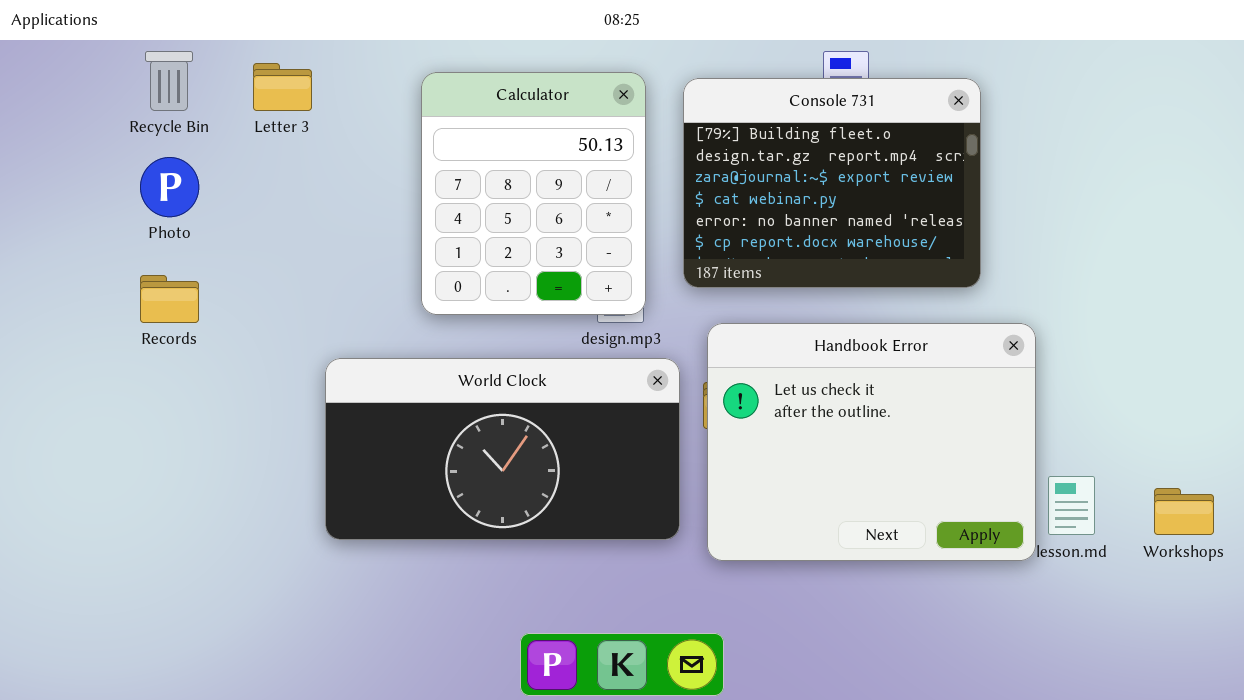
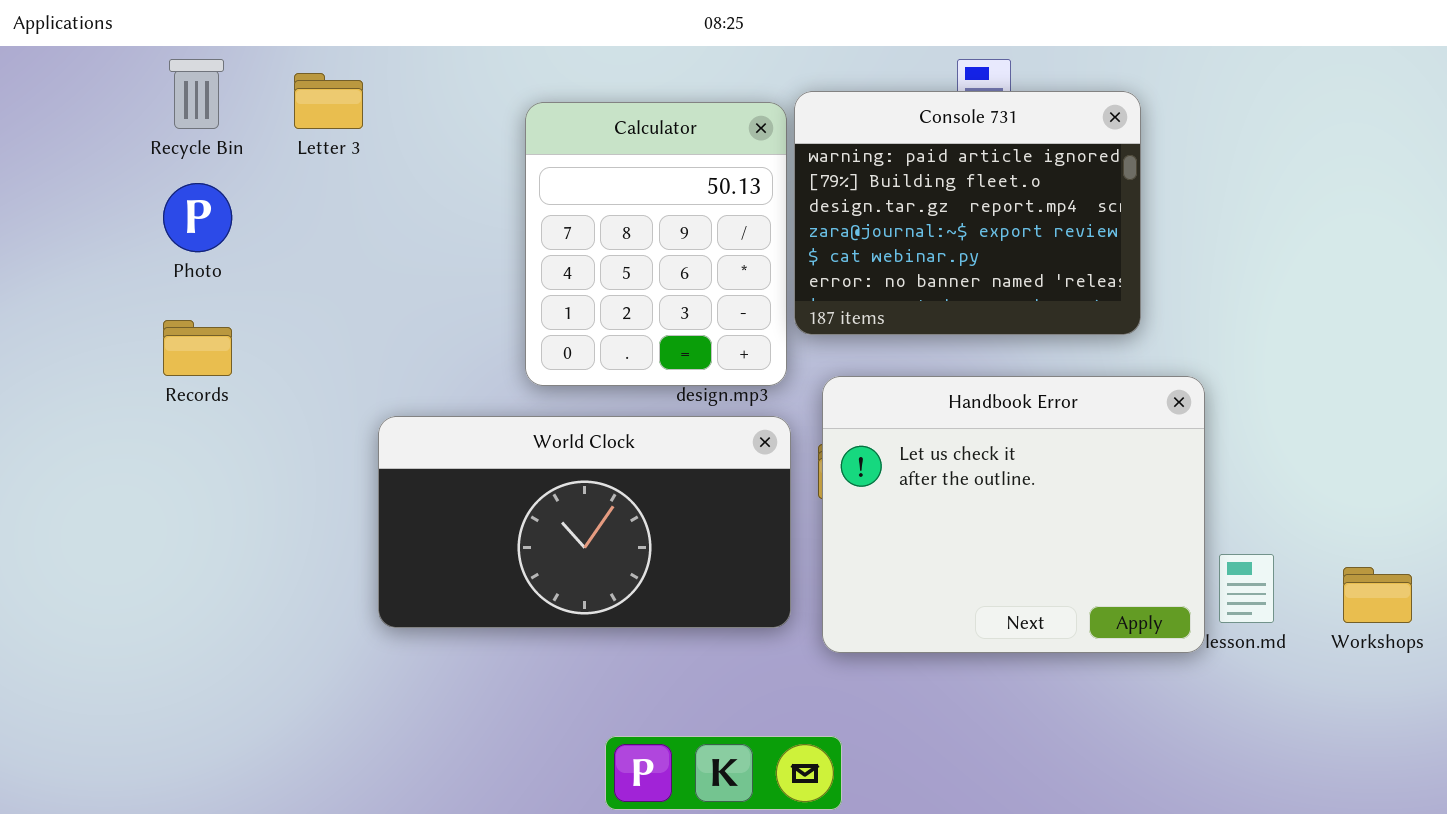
Calculator: [421,72,646,315] -> [525,102,787,386], moved
Console 731: [683,78,981,288] -> [794,91,1141,335], scrolled up 1 row

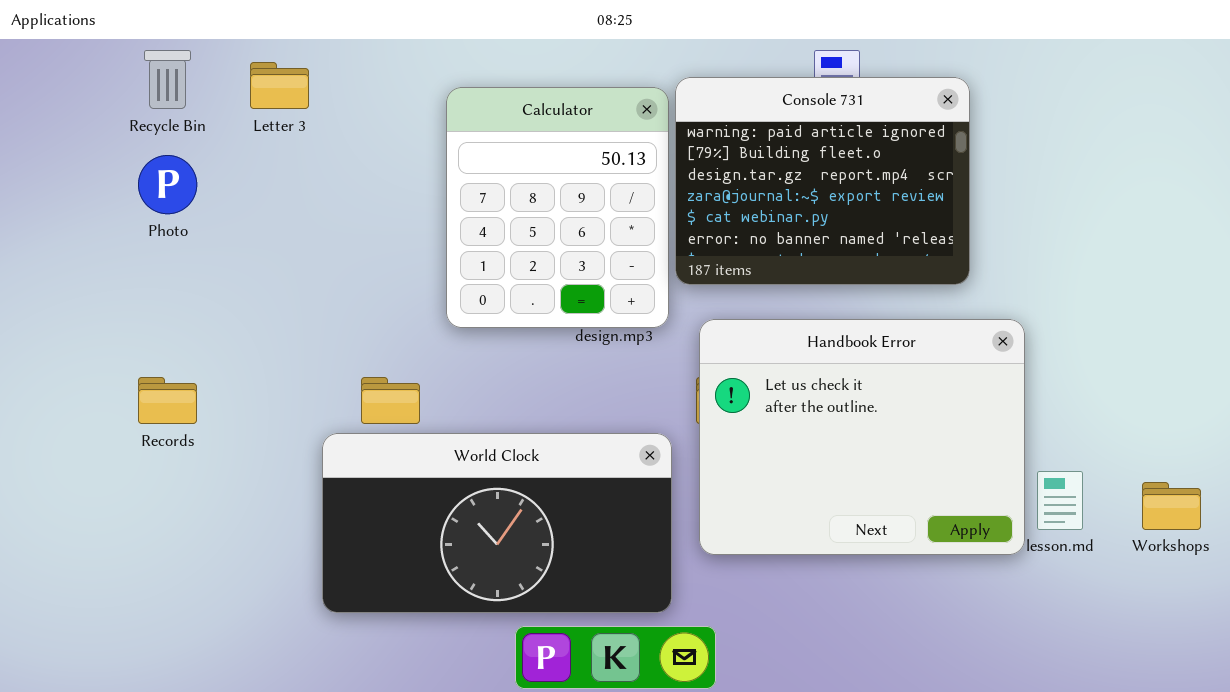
Records: [163,320,232,376] -> [138,377,197,424], moved
World Clock: [378,416,791,628] -> [322,433,672,613], moved

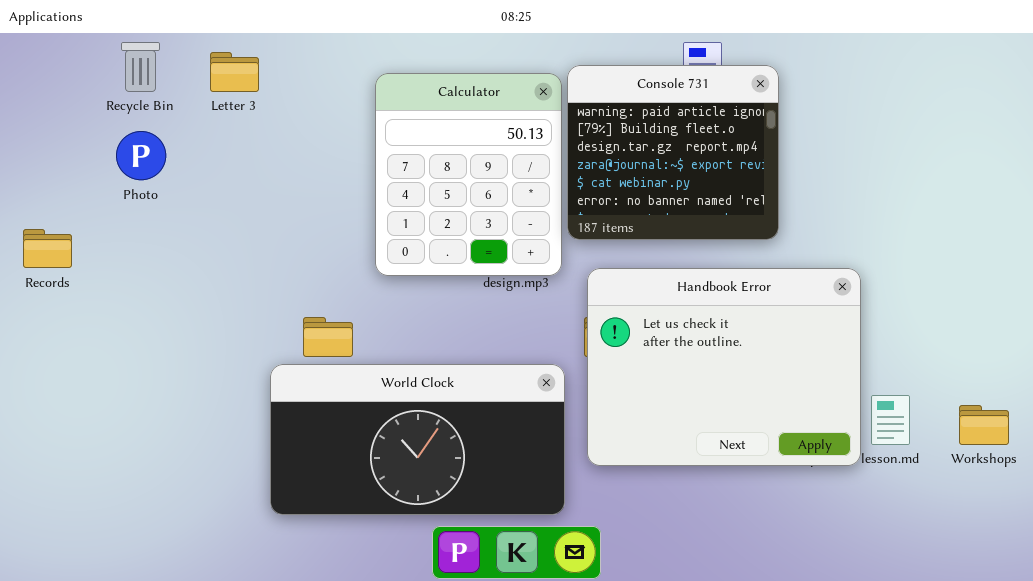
Console 731: [675,77,970,285] -> [567,65,779,240], resized
Records: [138,377,197,424] -> [23,229,72,268], moved

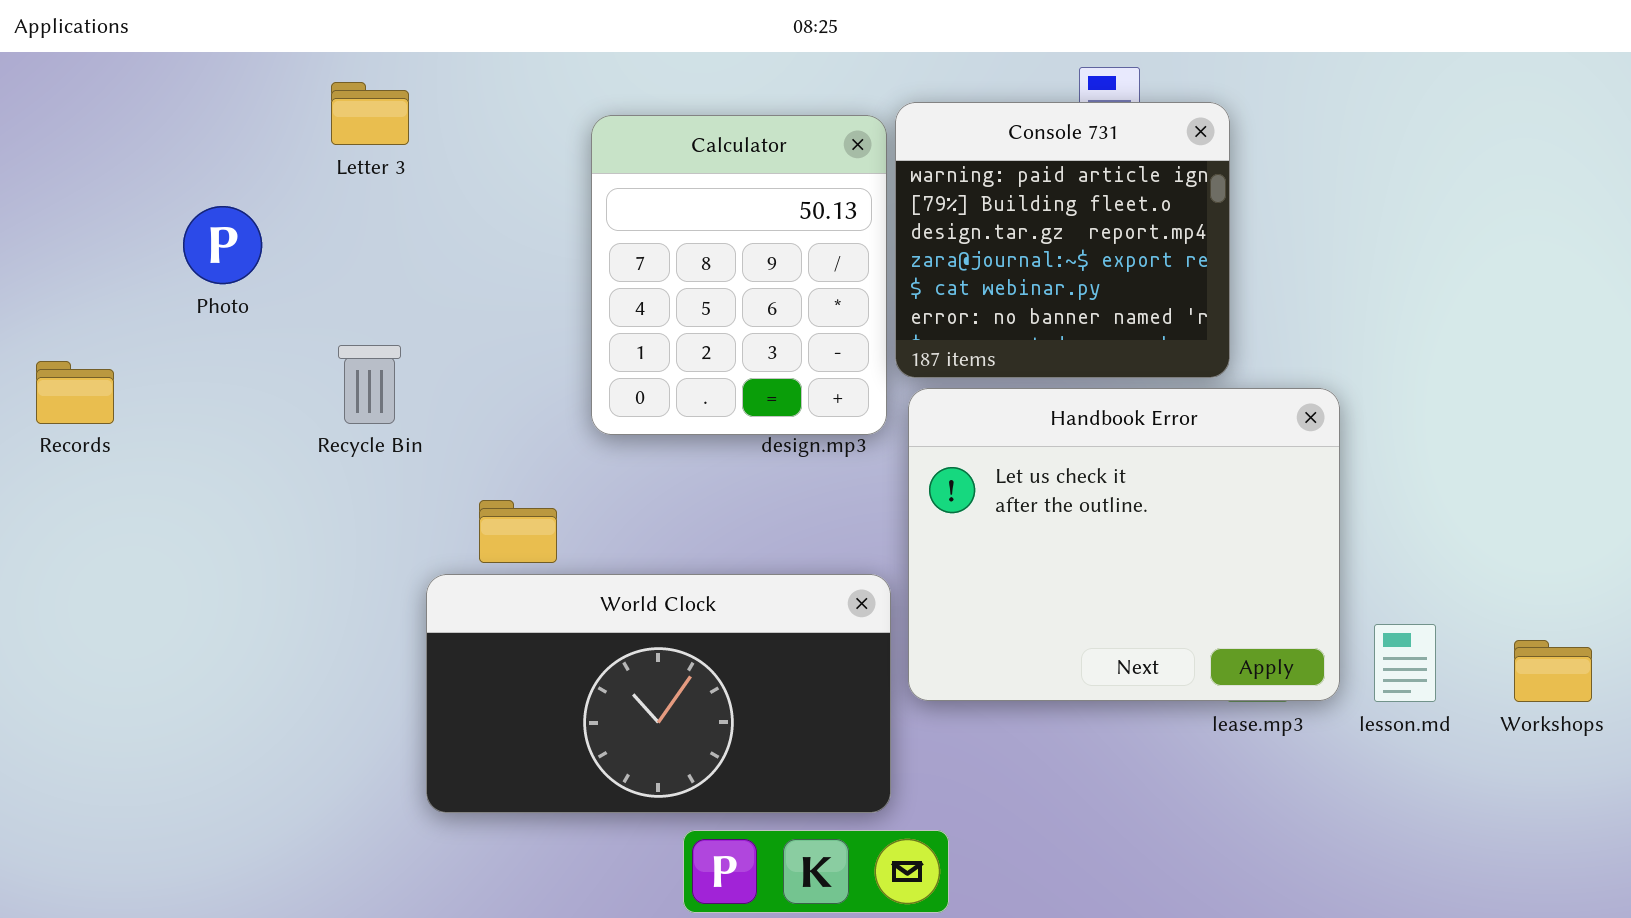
Recycle Bin: [121,42,160,92] -> [338,345,401,424], moved
Handbook Error: [587,268,861,466] -> [908,388,1340,701], moved

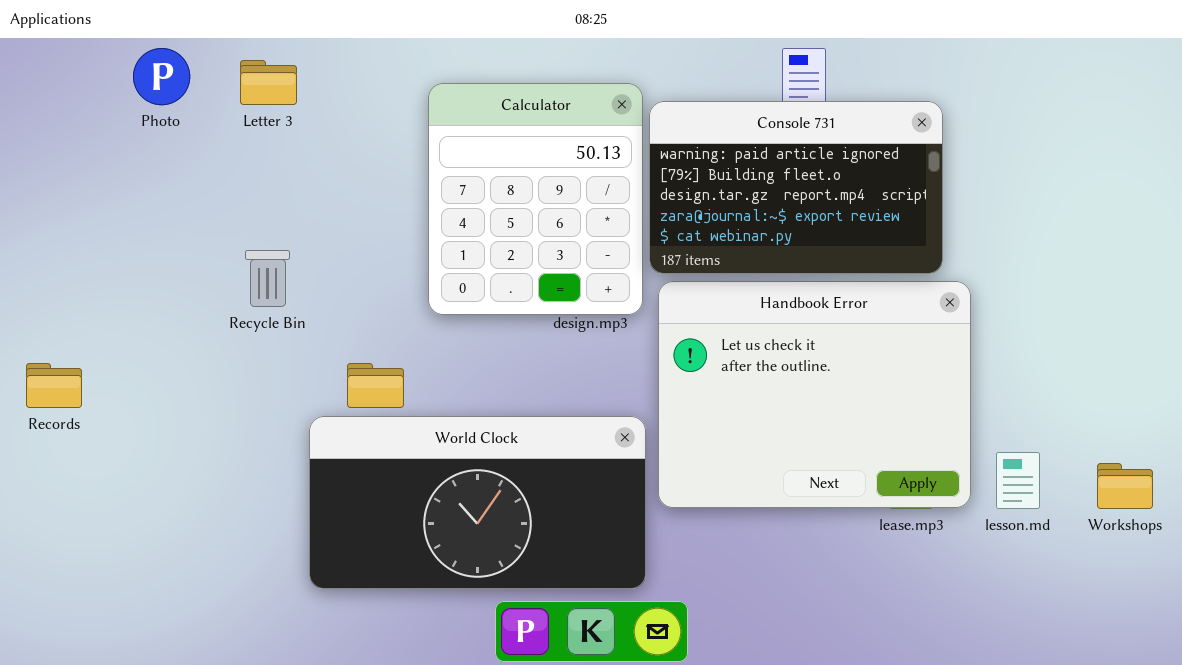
Console 731: [895,102,1230,378] -> [649,101,943,274], resized
Photo: [183,206,262,284] -> [133,48,190,105], moved
Records: [36,361,114,424] -> [26,363,82,408], moved

